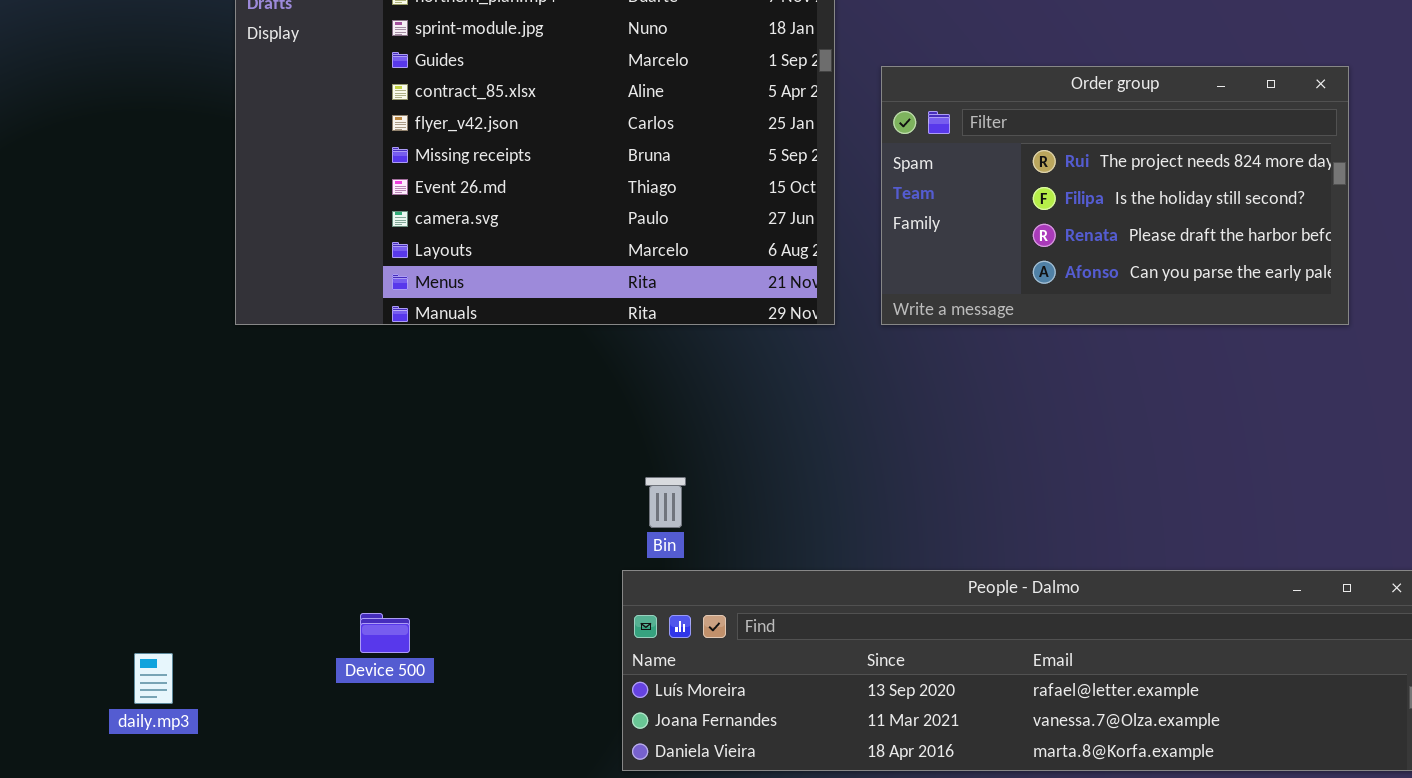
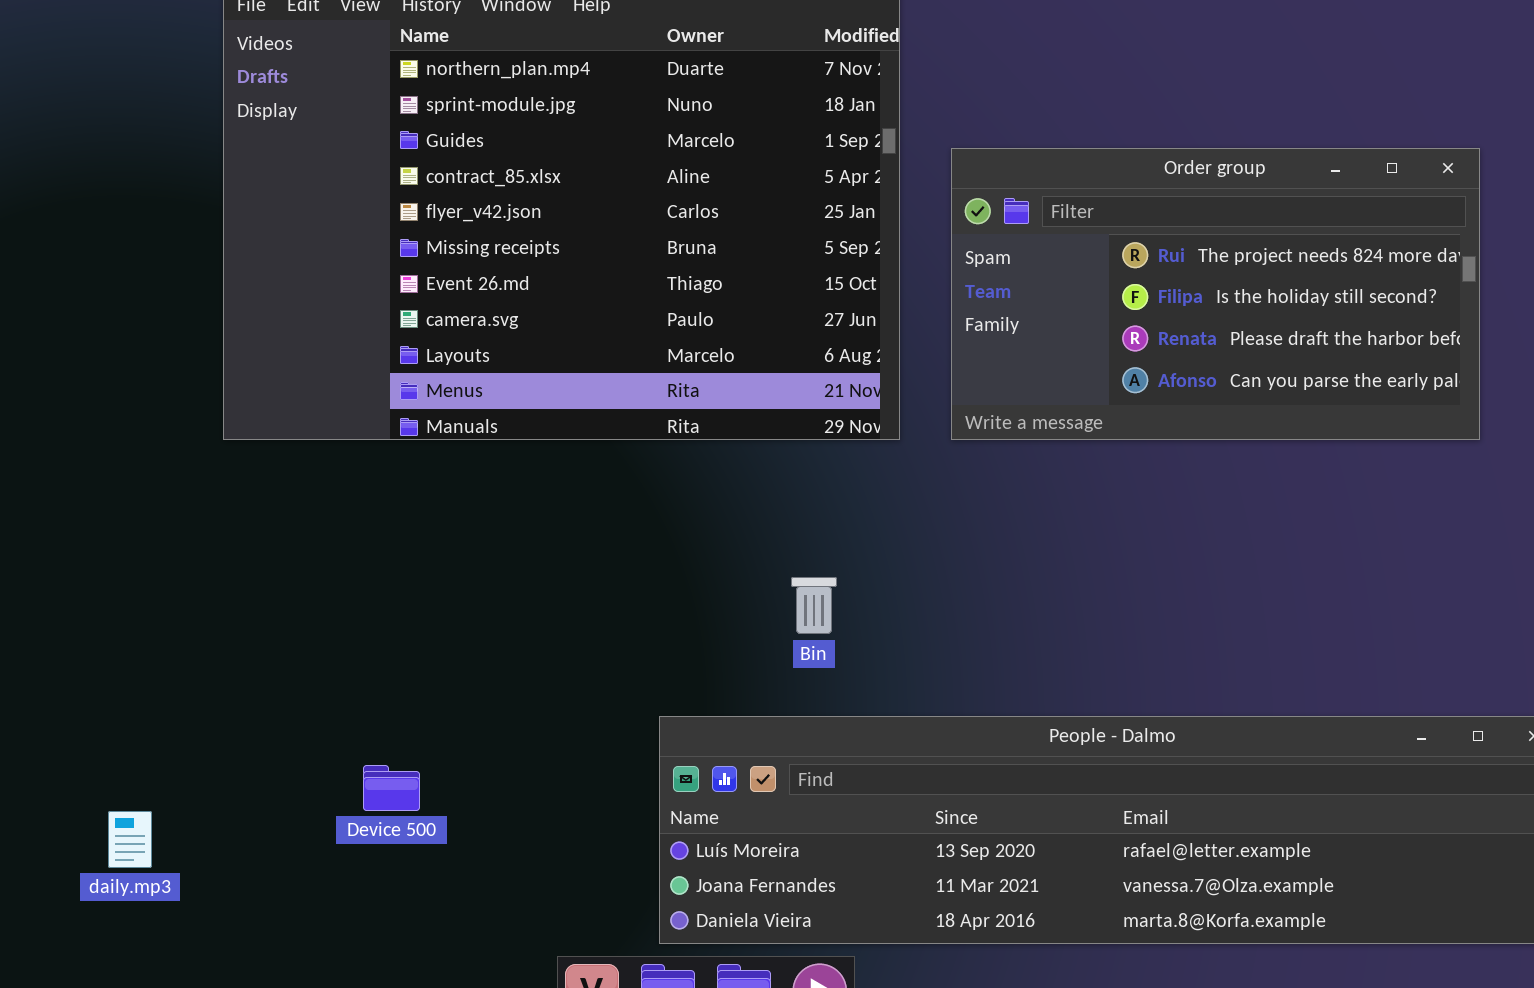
Bin: [645,477,686,528] -> [791,577,837,634], moved

